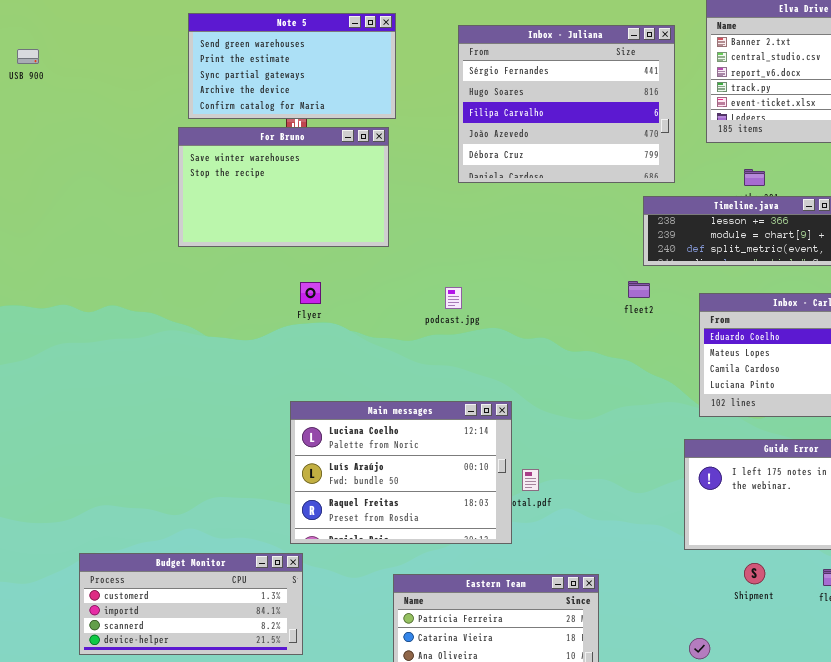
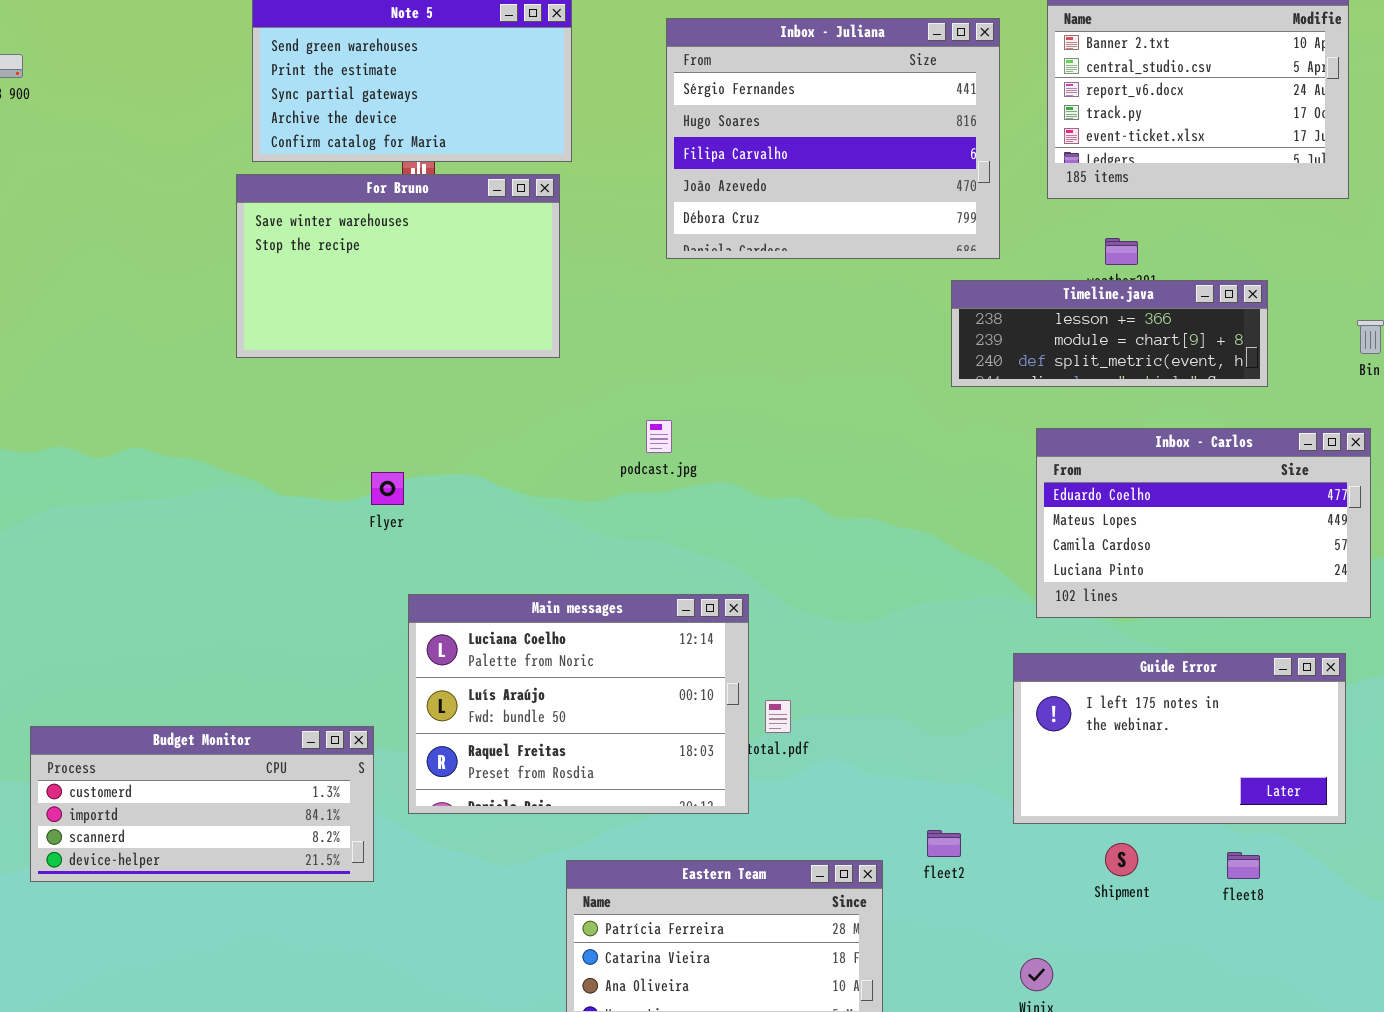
fleet2: [628,281,650,298] -> [927,830,961,857], moved
Flyer: [300,282,321,304] -> [371,472,404,505], moved
Budget Monitor: [79,553,303,655] -> [30,726,374,882], moved

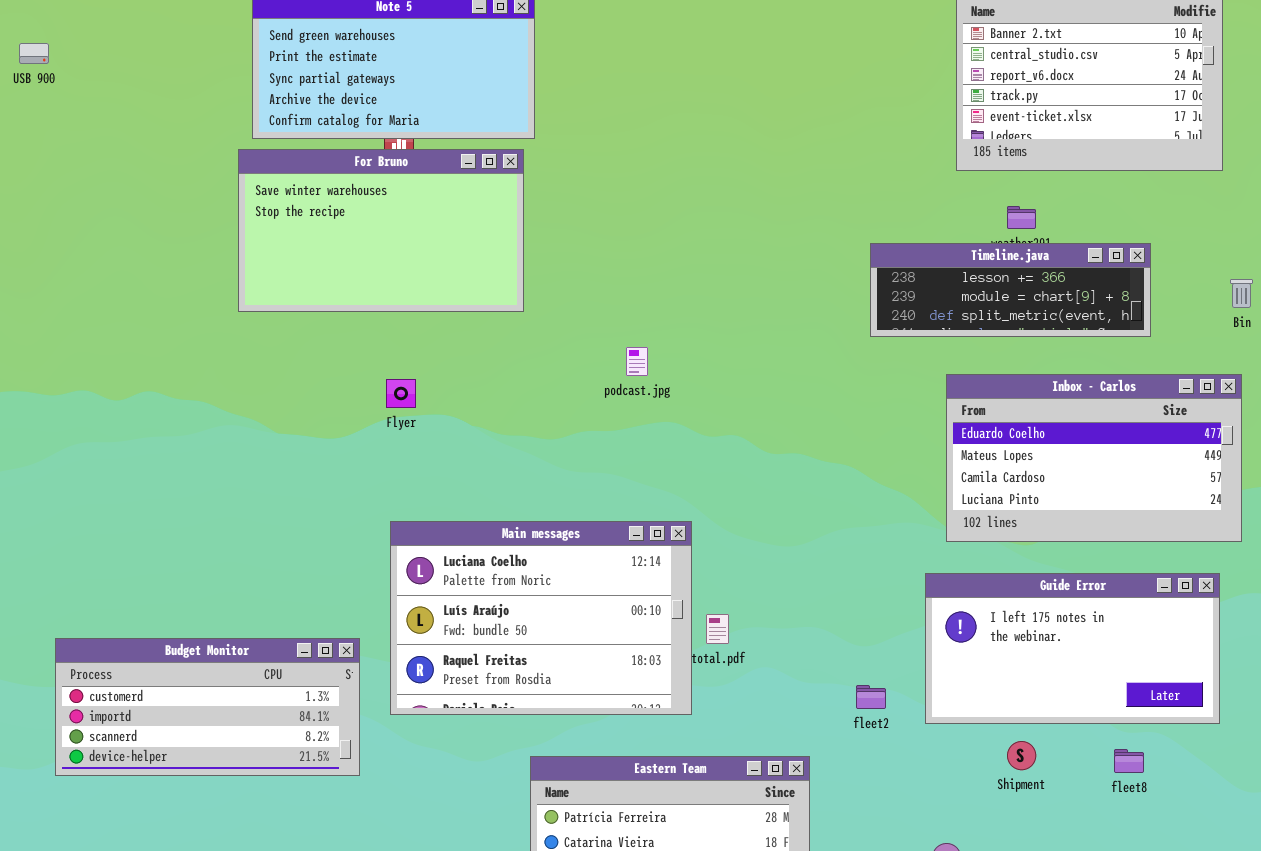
Inbox - Juliana: [666,18,1000,259] -> none, closed
podcast.jpg: [646,420,672,453] -> [626,347,648,376], moved
Flyer: [371,472,404,505] -> [386,379,416,408], moved
fleet2: [927,830,961,857] -> [856,685,886,709], moved

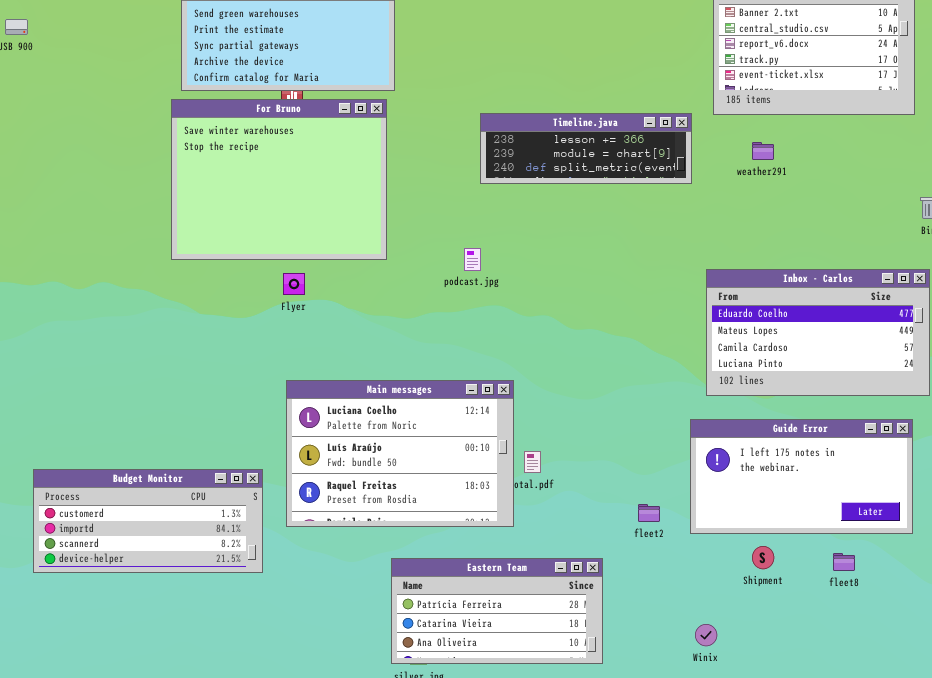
For Bruno: [238,149,524,312] -> [171,99,387,260], resized
Timeline.java: [870,243,1151,337] -> [480,113,692,184], moved

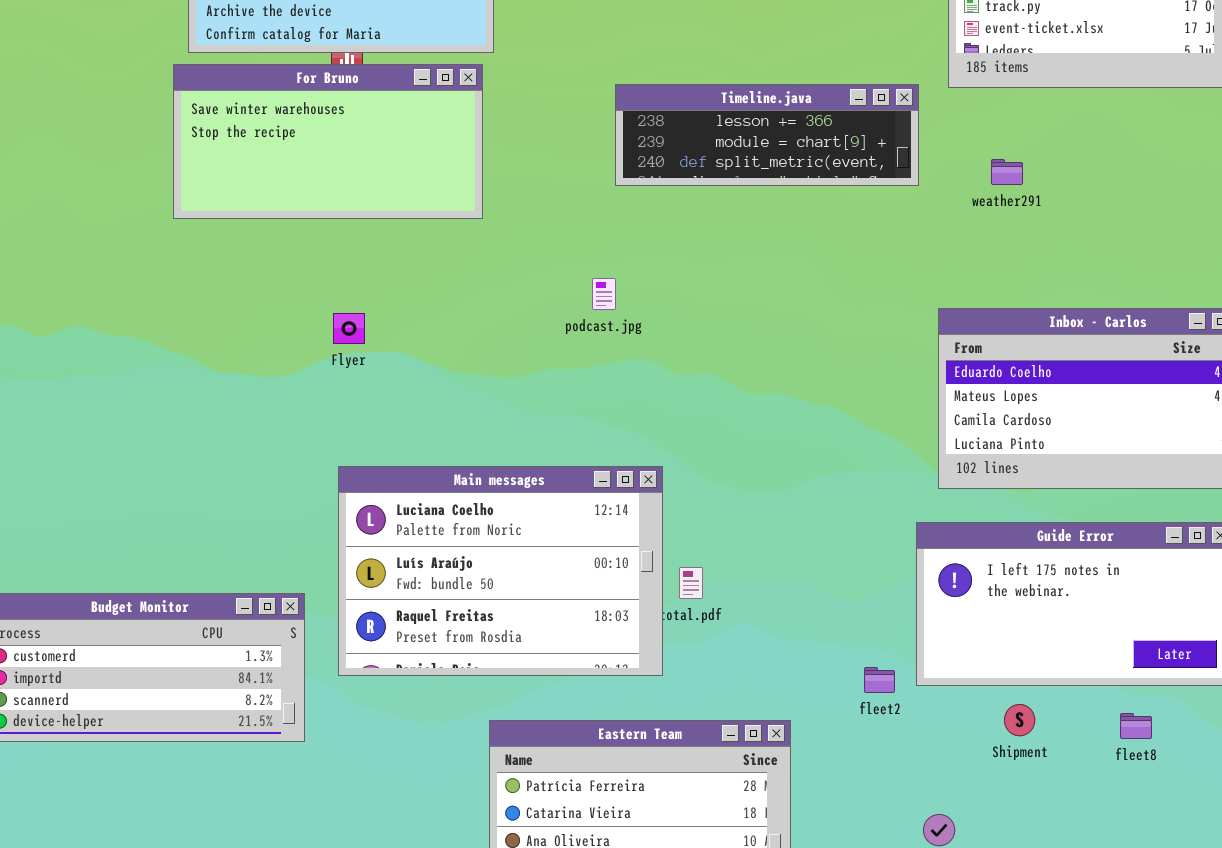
For Bruno: [171,99,387,260] -> [173,64,483,219], resized
weather291: [752,142,774,160] -> [991,159,1023,185], moved
fleet2: [638,504,660,522] -> [864,667,895,693], moved

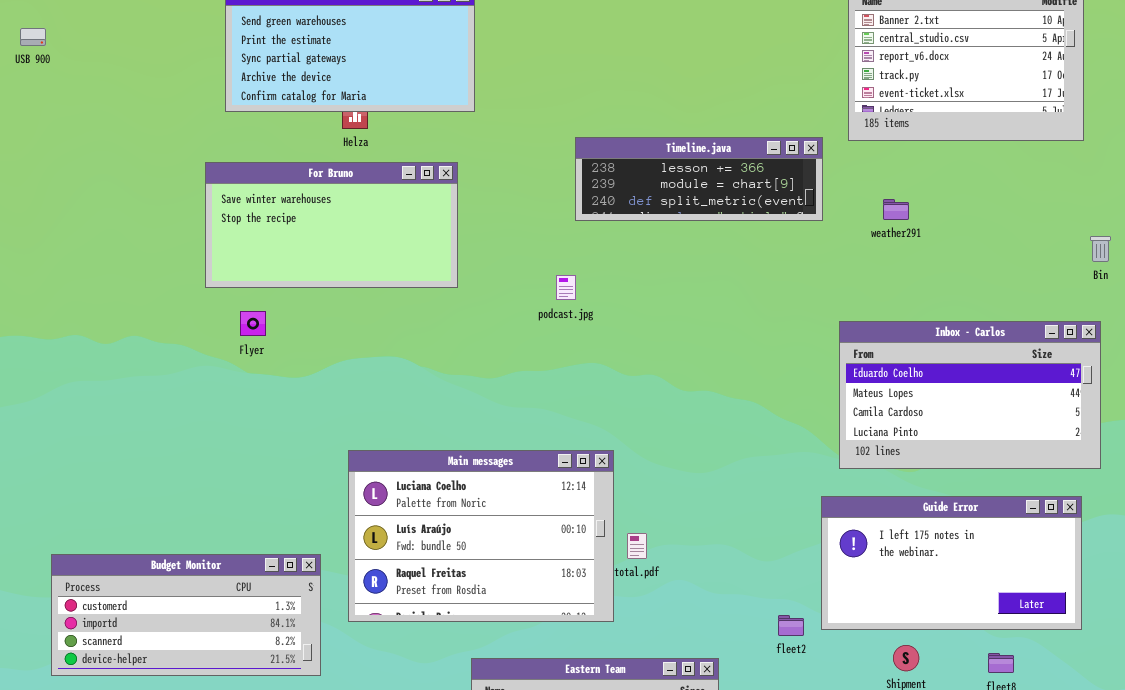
For Bruno: [173,64,483,219] -> [205,162,458,288], moved
podcast.jpg: [592,278,616,310] -> [556,275,576,300], moved
Flyer: [333,313,365,344] -> [240,311,266,336], moved

